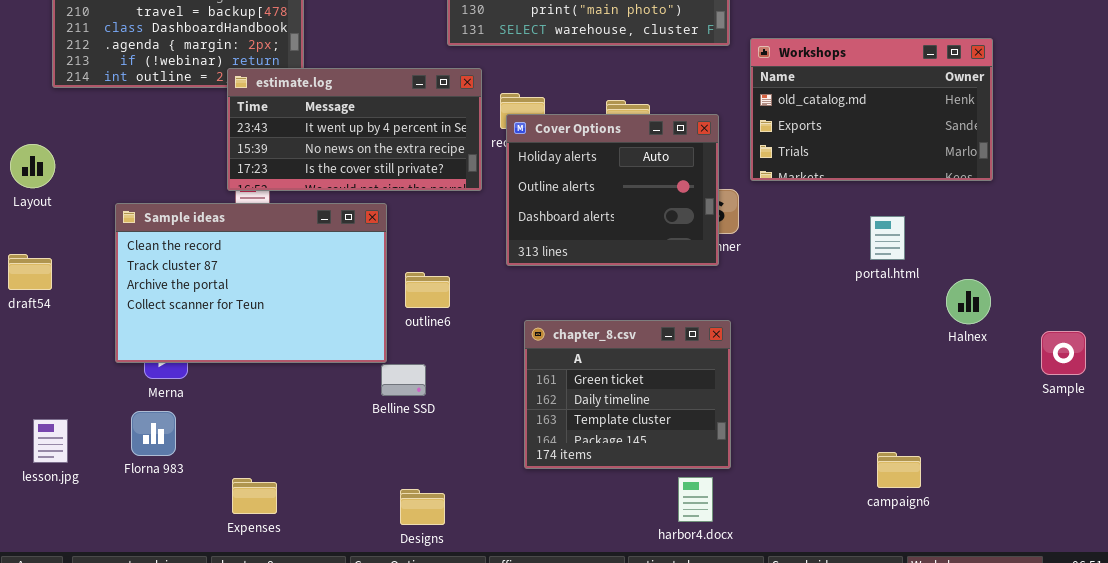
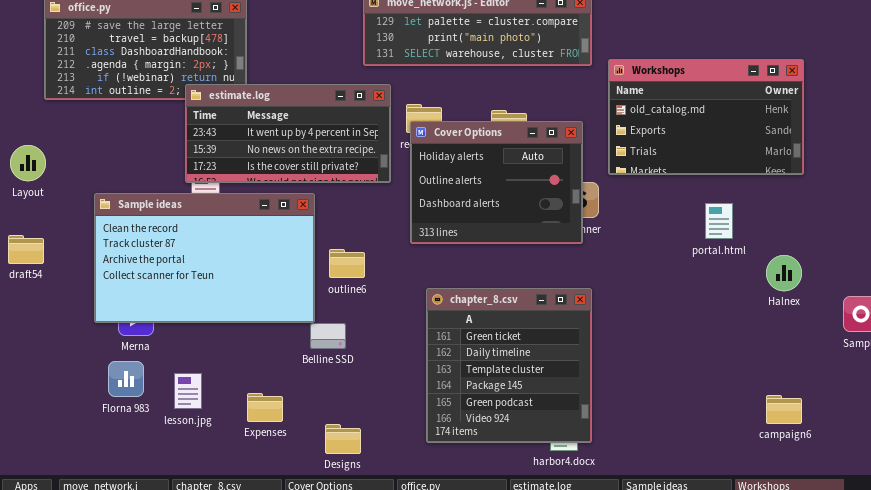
chapter_8.csv: [524,320,731,469] -> [426,288,592,443], resized
lesson.jpg: [33,419,68,463] -> [174,373,202,409], moved
campaign6: [877,452,921,488] -> [766,395,802,424], moved
Expenses: [232,478,277,514] -> [247,393,283,422], moved

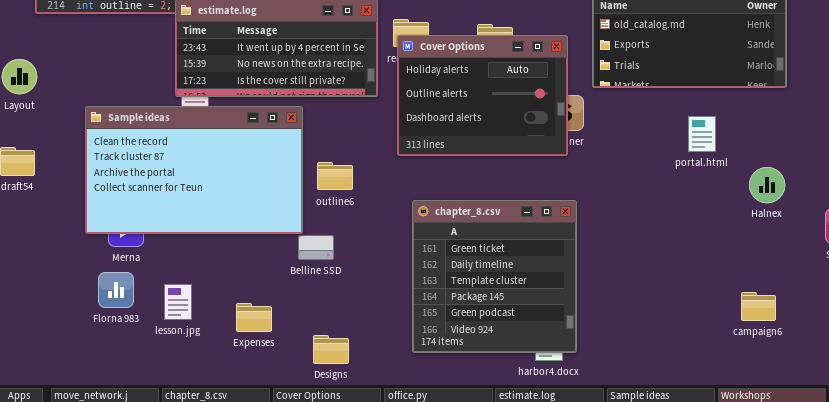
campaign6: [766,395,802,424] -> [741,292,776,321], moved

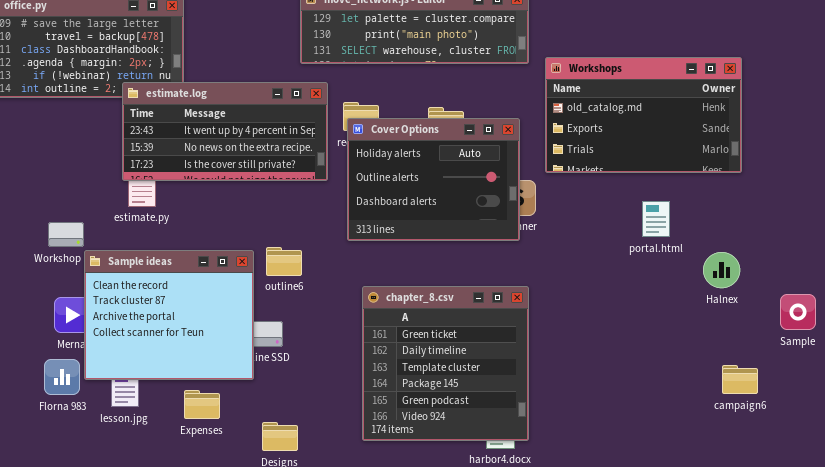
Sample ideas: [85,106,303,234] -> [84,250,254,380], moved, resized
campaign6: [741,292,776,321] -> [722,365,758,394], moved

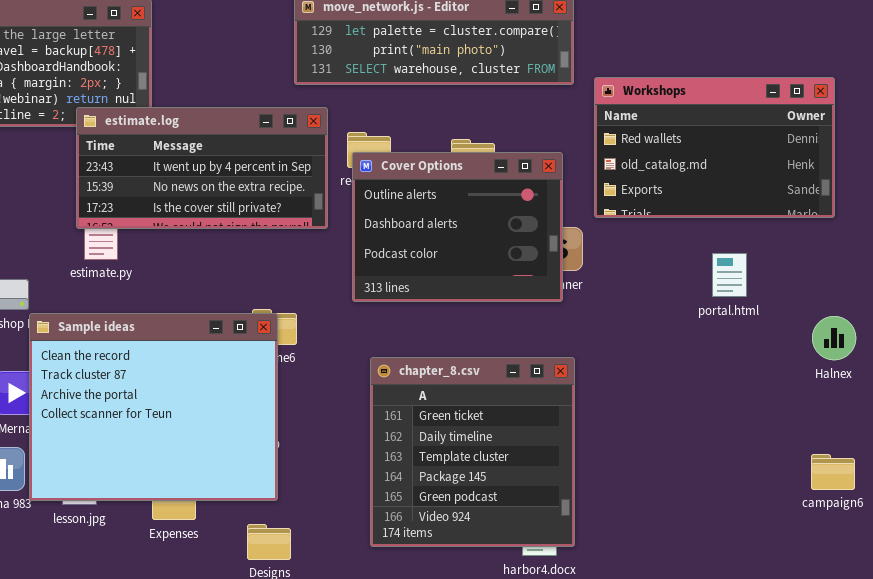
Workshops: [545,57,742,173] -> [594,77,835,218], scrolled up 1 row
Cover Options: [347,118,520,241] -> [352,152,563,302], scrolled down 1 row
Sample ideas: [84,250,254,380] -> [29,313,278,501], resized
Halnex: [703,252,740,288] -> [812,316,856,360], moved

